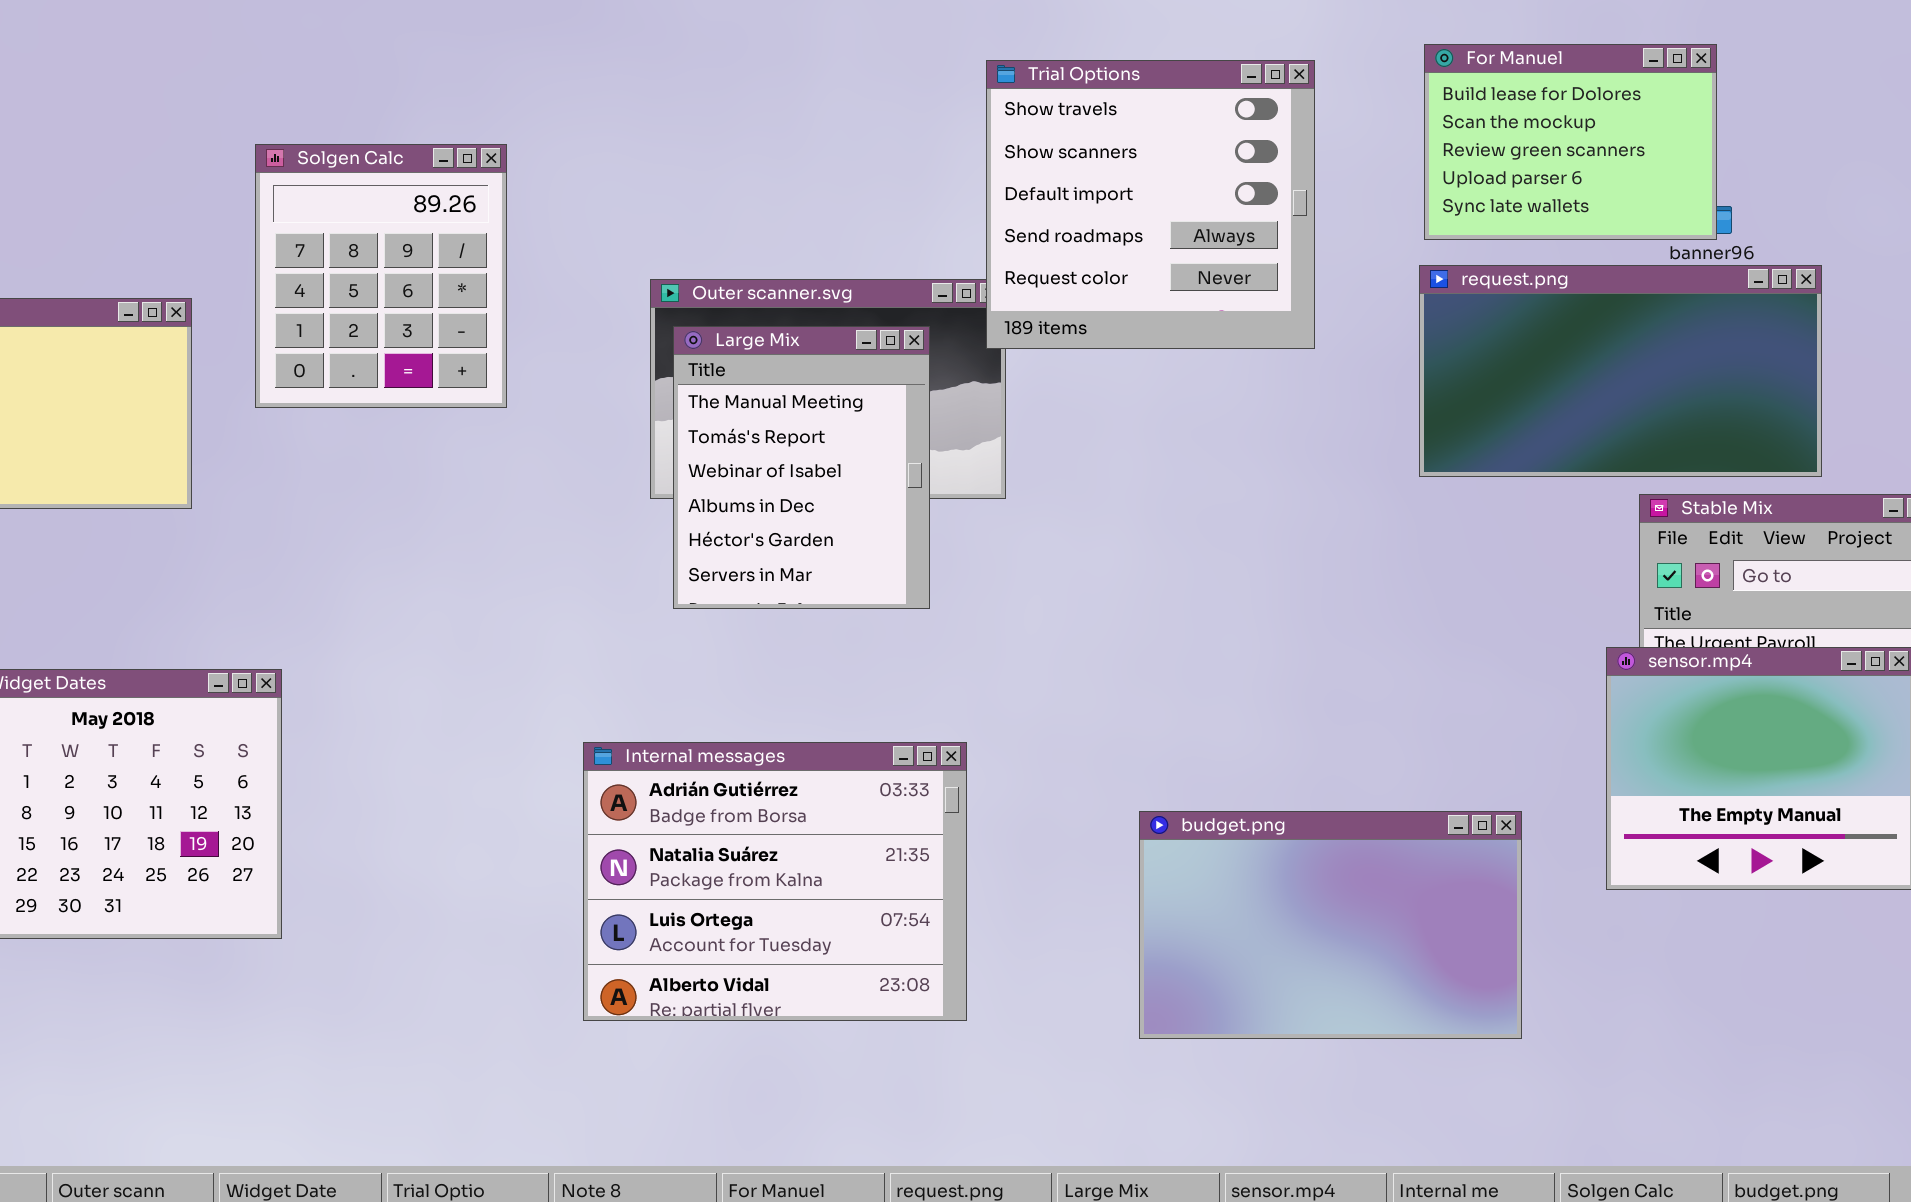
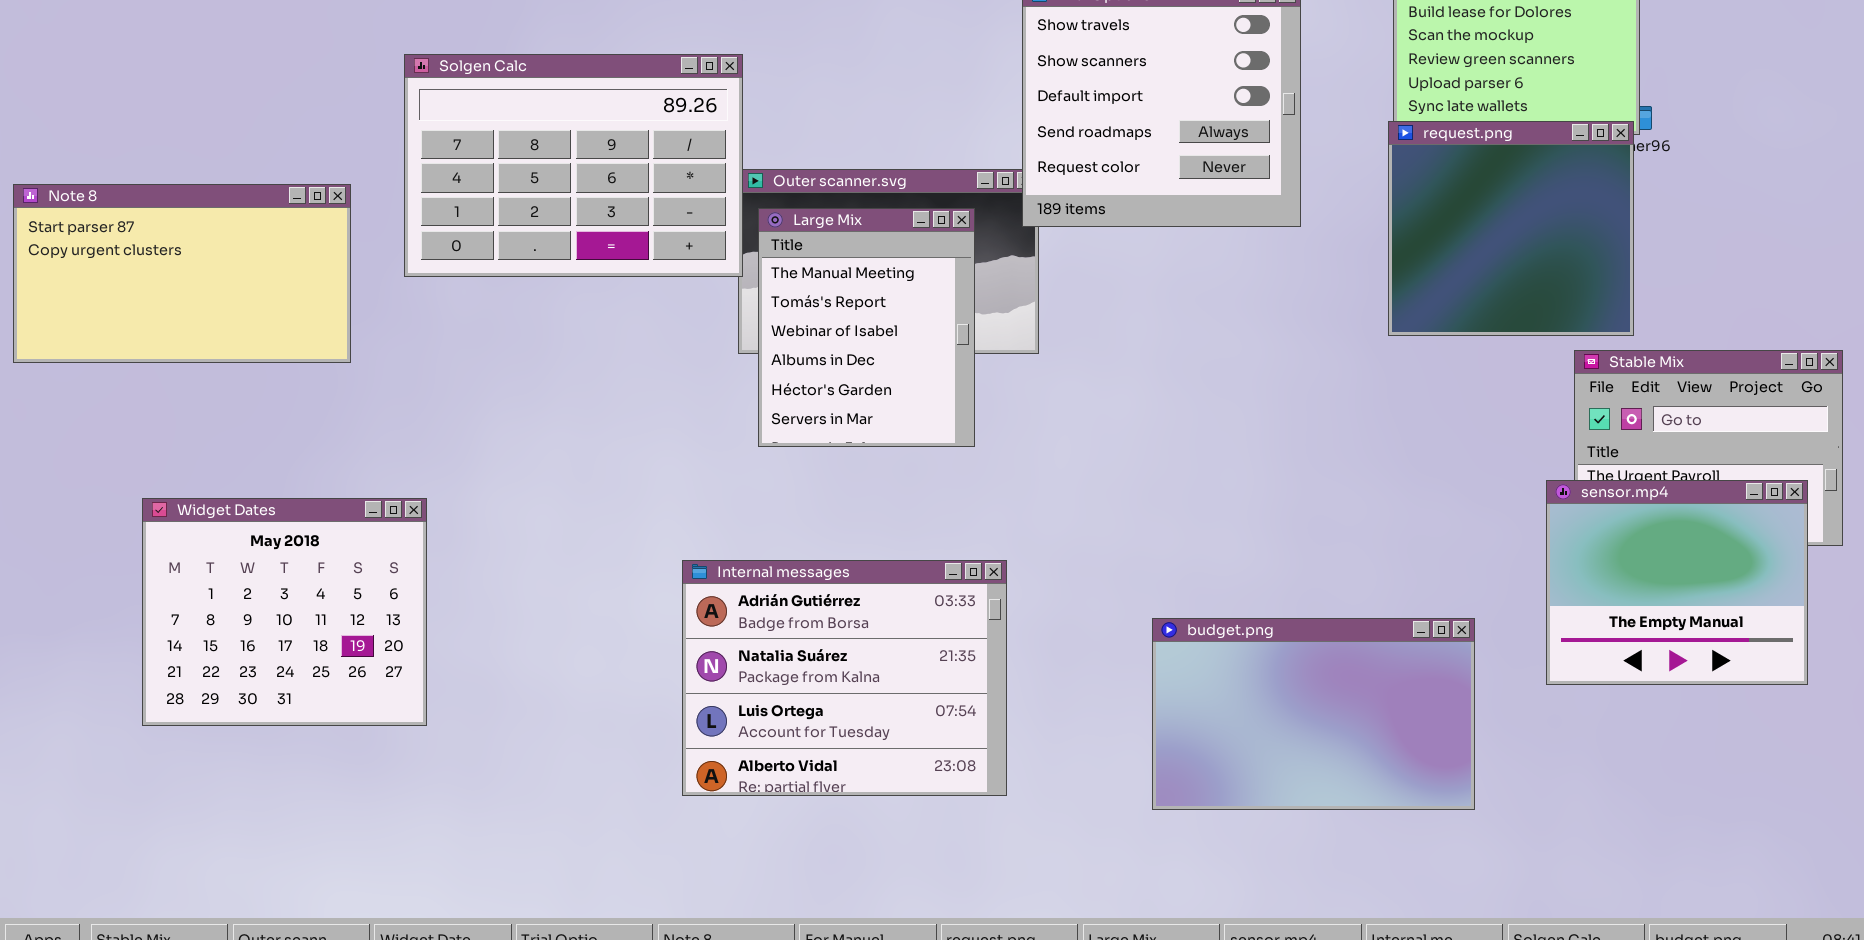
Solgen Calc: [255,144,507,408] -> [404,54,743,277], resized
request.png: [1419,265,1822,477] -> [1388,121,1634,336], resized

